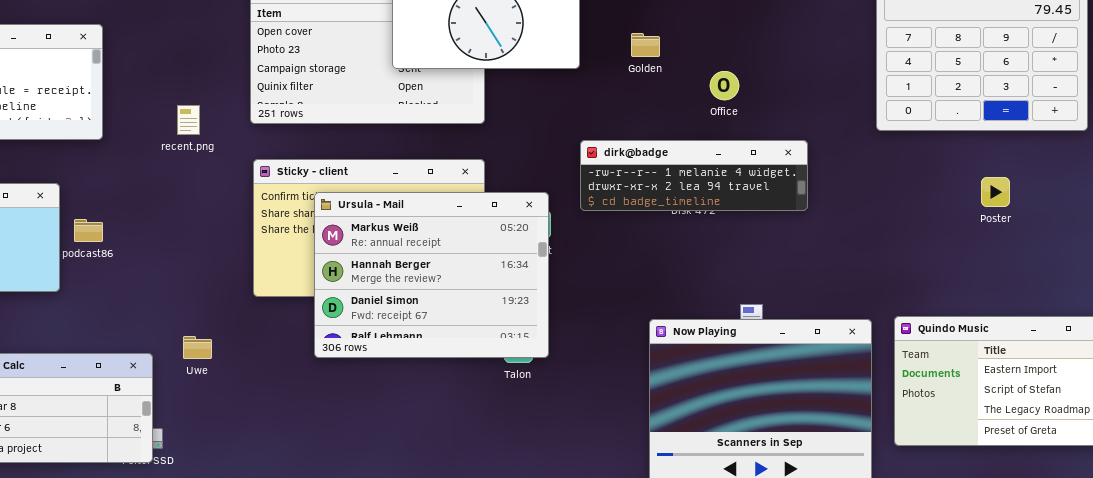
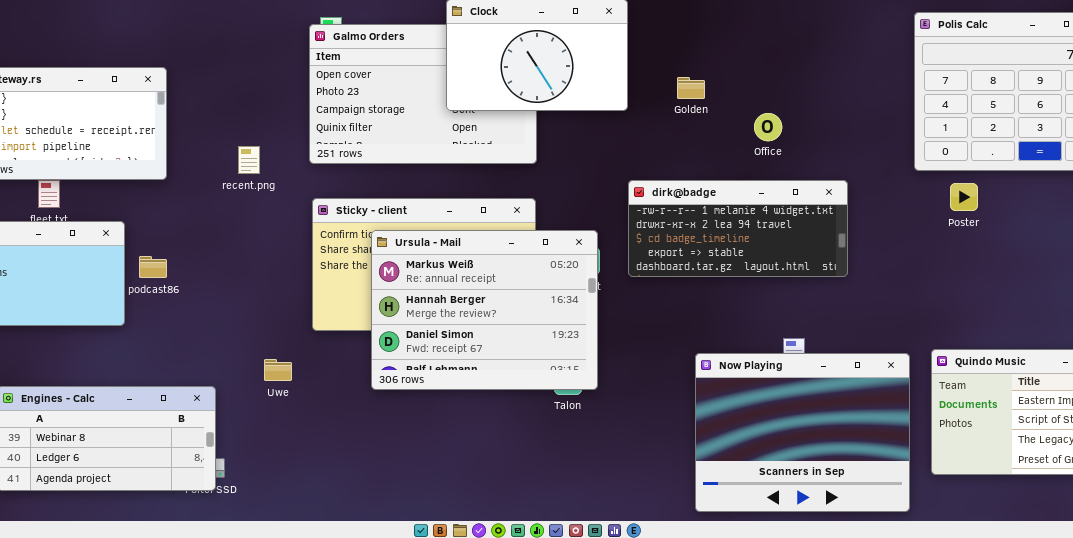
dirk@badge: [580,140,808,211] -> [628,180,848,277], resized
Poster: [981,177,1010,207] -> [950,183,978,211], moved
Uwe: [183,336,212,359] -> [264,359,292,381], moved

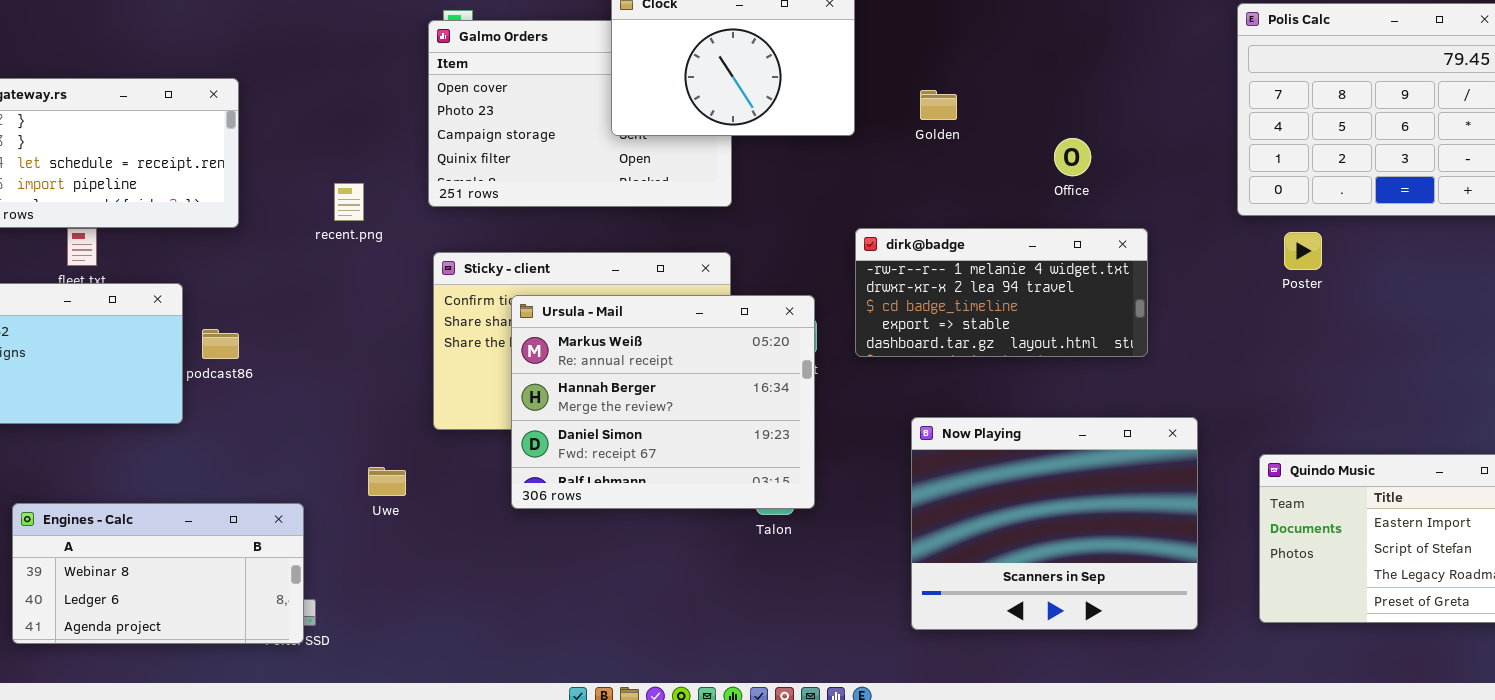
Office: [754,113,782,141] -> [1054,138,1091,176], moved
Now Playing: [695,353,910,512] -> [911,417,1198,630], moved

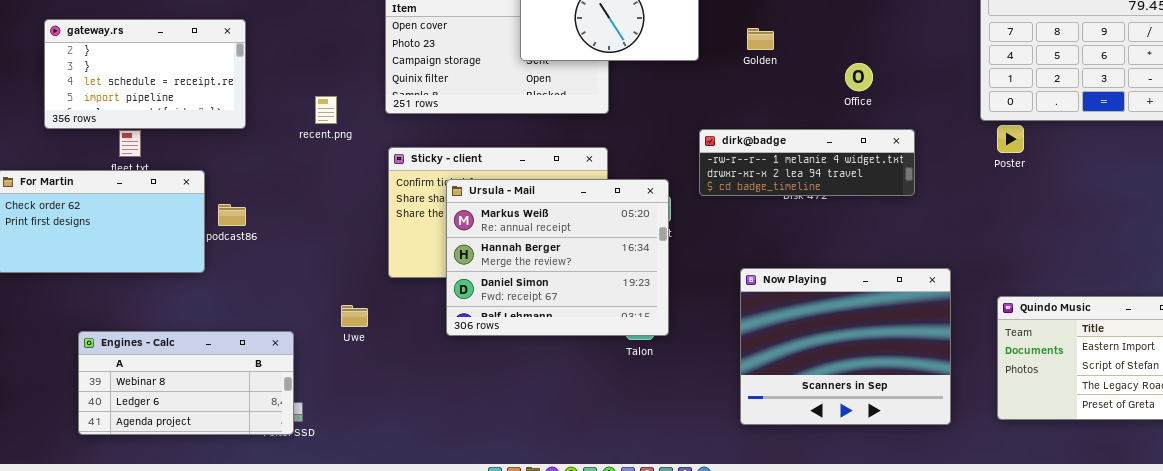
dirk@badge: [855,228,1148,357] -> [699,129,915,196], resized
Poster: [1284,232,1322,270] -> [997,125,1024,153], moved

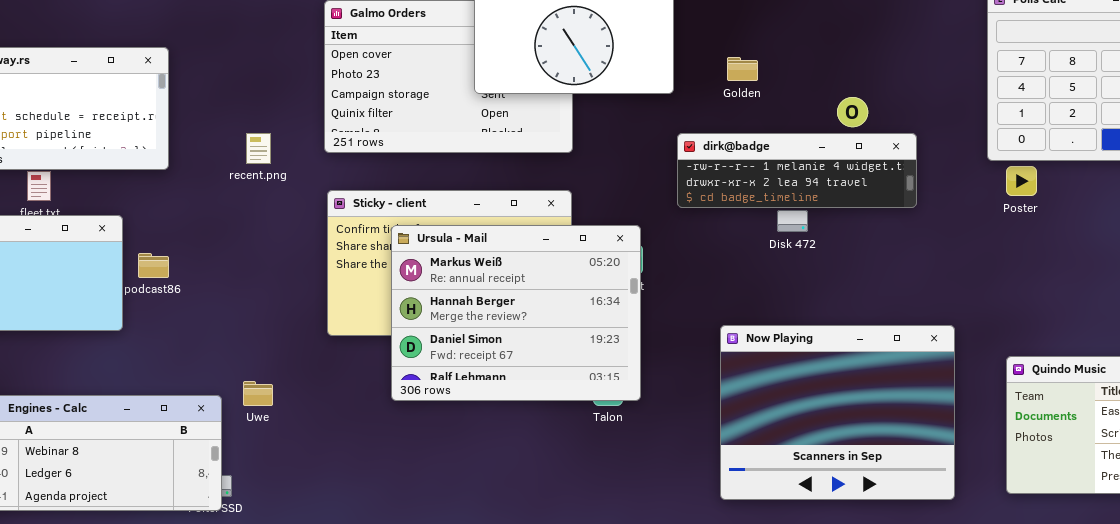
dirk@badge: [699,129,915,196] -> [677,133,917,208], moved
Uwe: [341,305,368,327] -> [243,381,273,406], moved

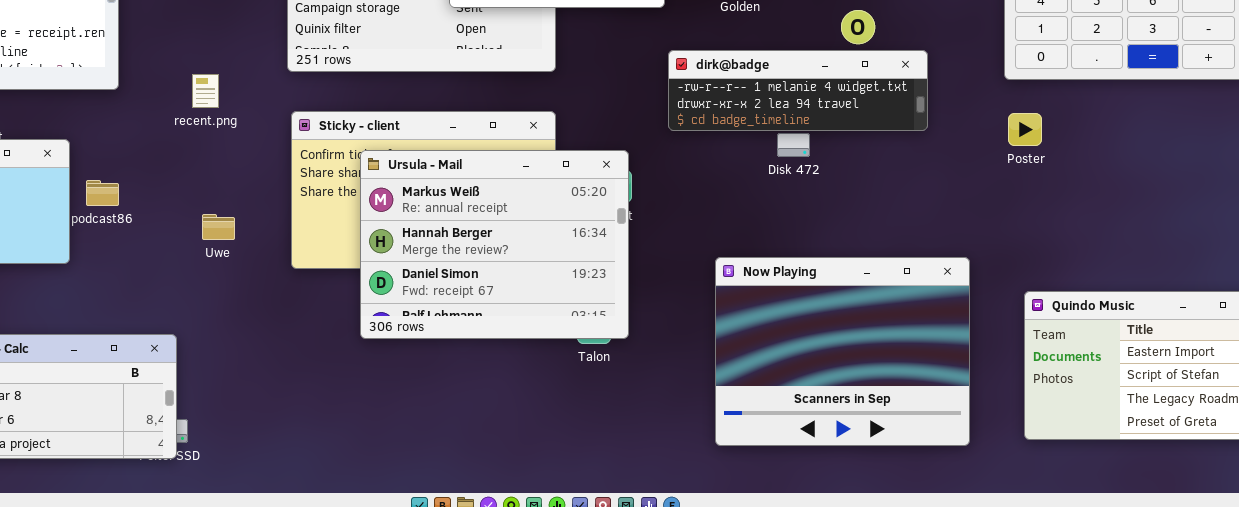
recent.png: [246,133,271,164] -> [192,74,219,108], moved
Poster: [1006,166,1037,196] -> [1008,113,1042,146], moved
Uwe: [243,381,273,406] -> [202,214,235,240], moved

